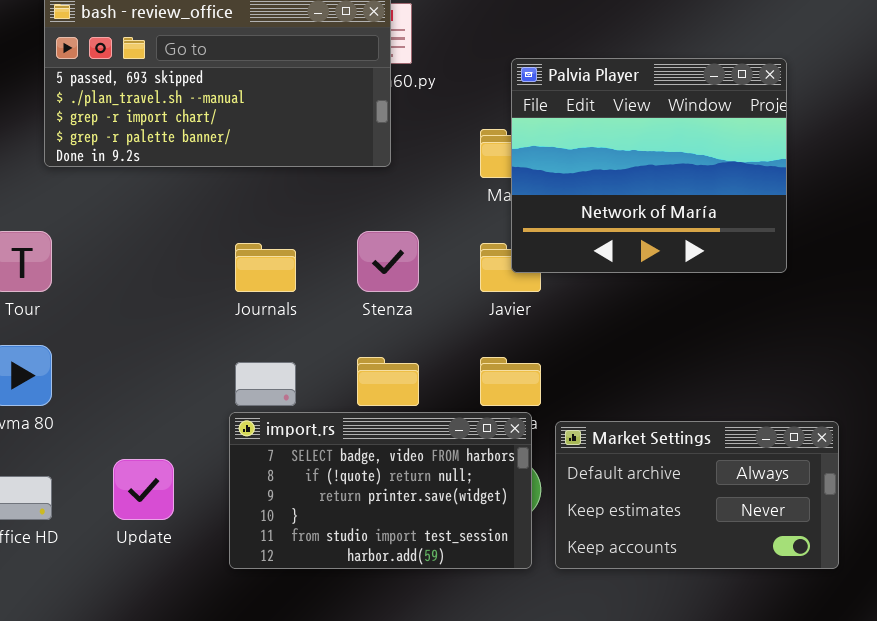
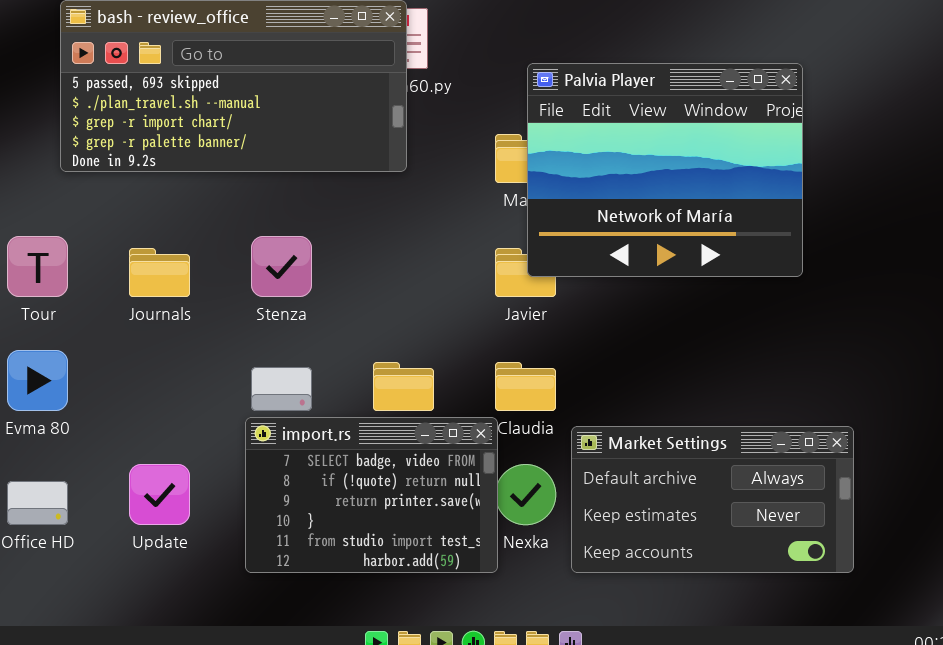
Stenza: [357,231,419,292] -> [251,236,312,297], moved
Journals: [235,243,296,292] -> [129,248,190,297], moved
import.rs: [229,412,532,569] -> [245,417,498,573], resized

